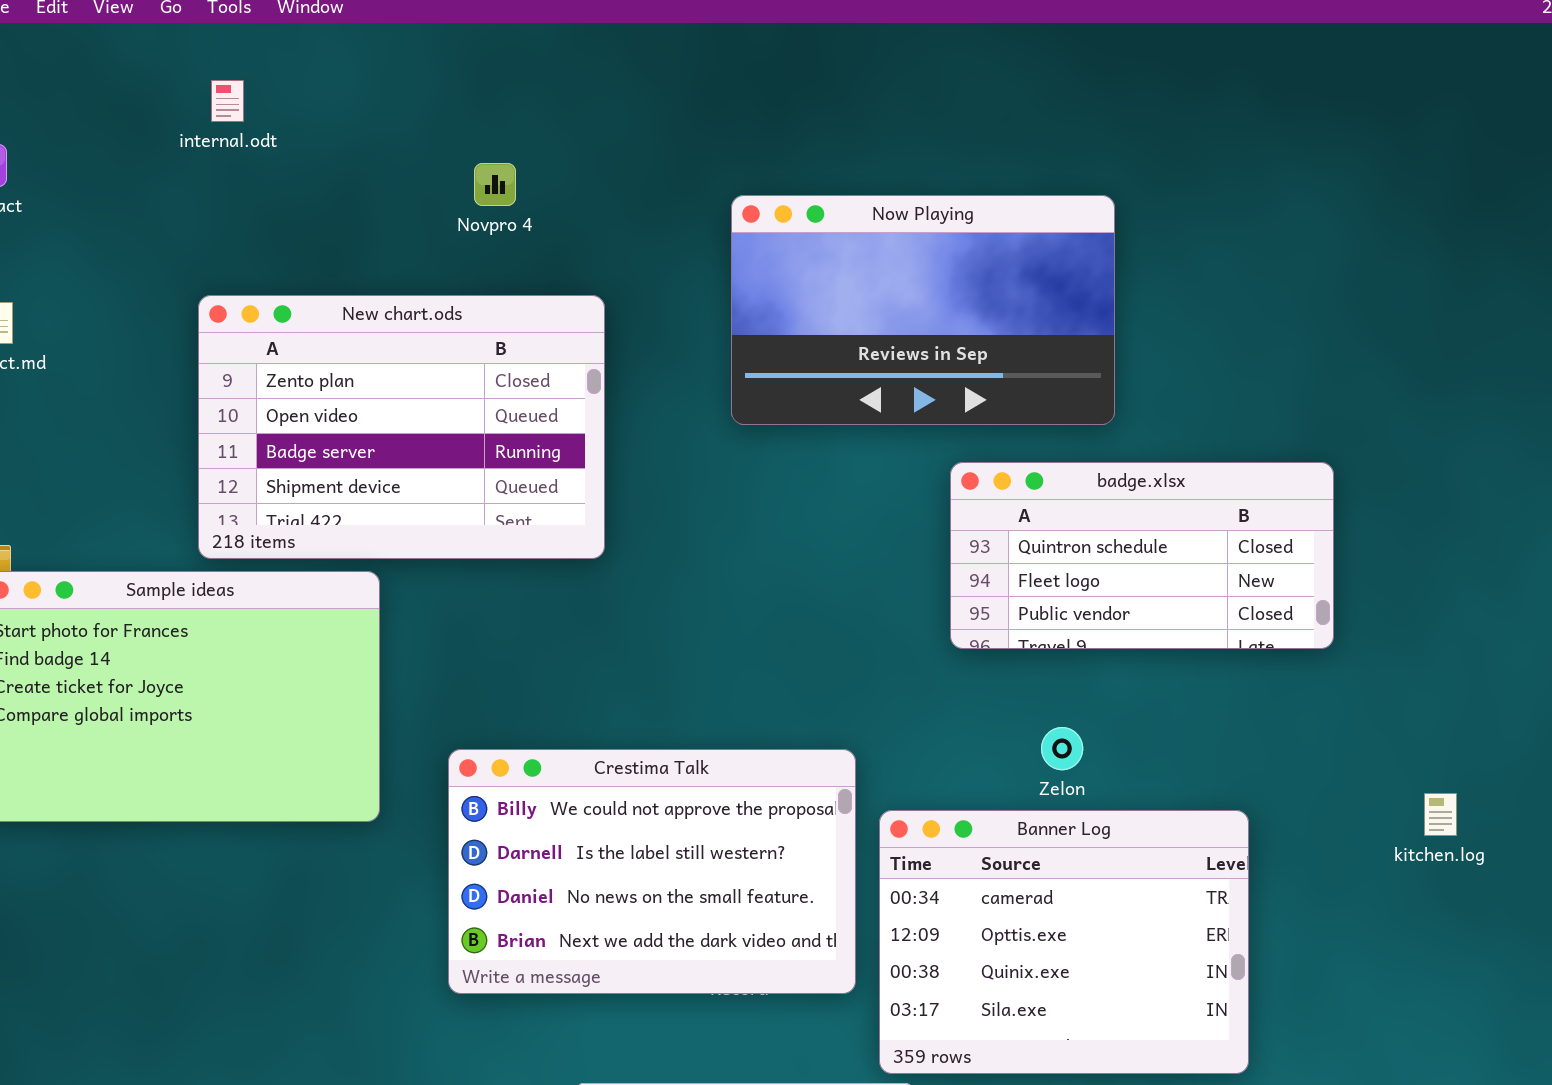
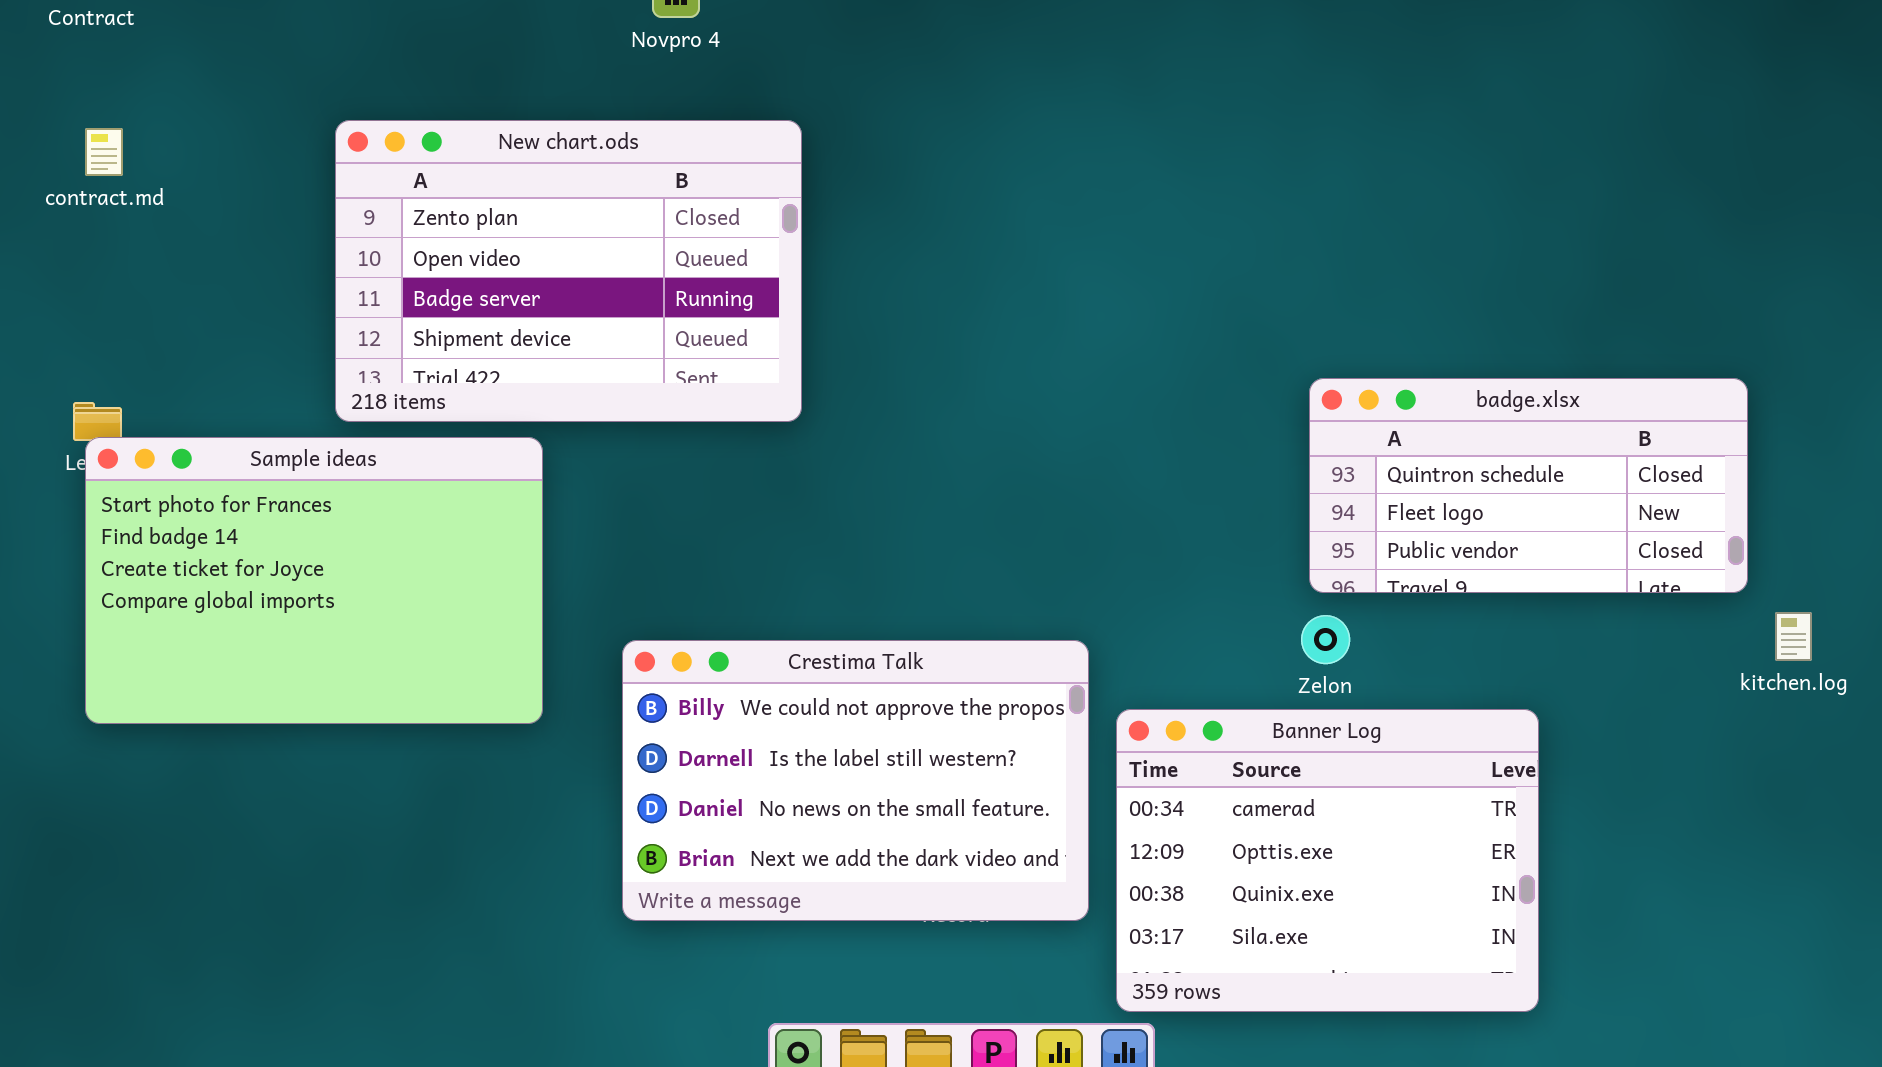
Now Playing: [731,195,1115,425] -> none, closed
badge.xlsx: [950,462,1334,649] -> [1309,378,1748,593], moved
kitchen.log: [1424,793,1457,836] -> [1775,612,1812,661], moved

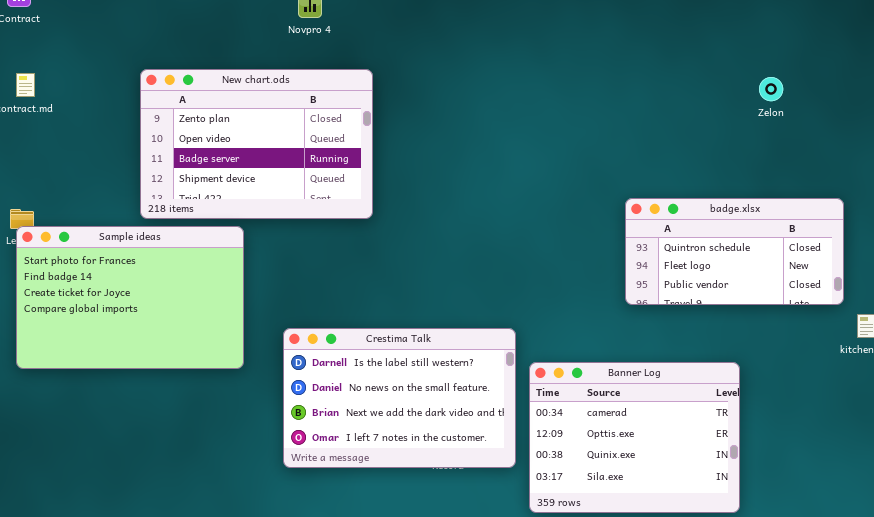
Zelon: [1301,615,1350,664] -> [759,77,783,101], moved
Crestima Talk: [622,640,1089,921] -> [283,328,516,468], scrolled down 1 row

